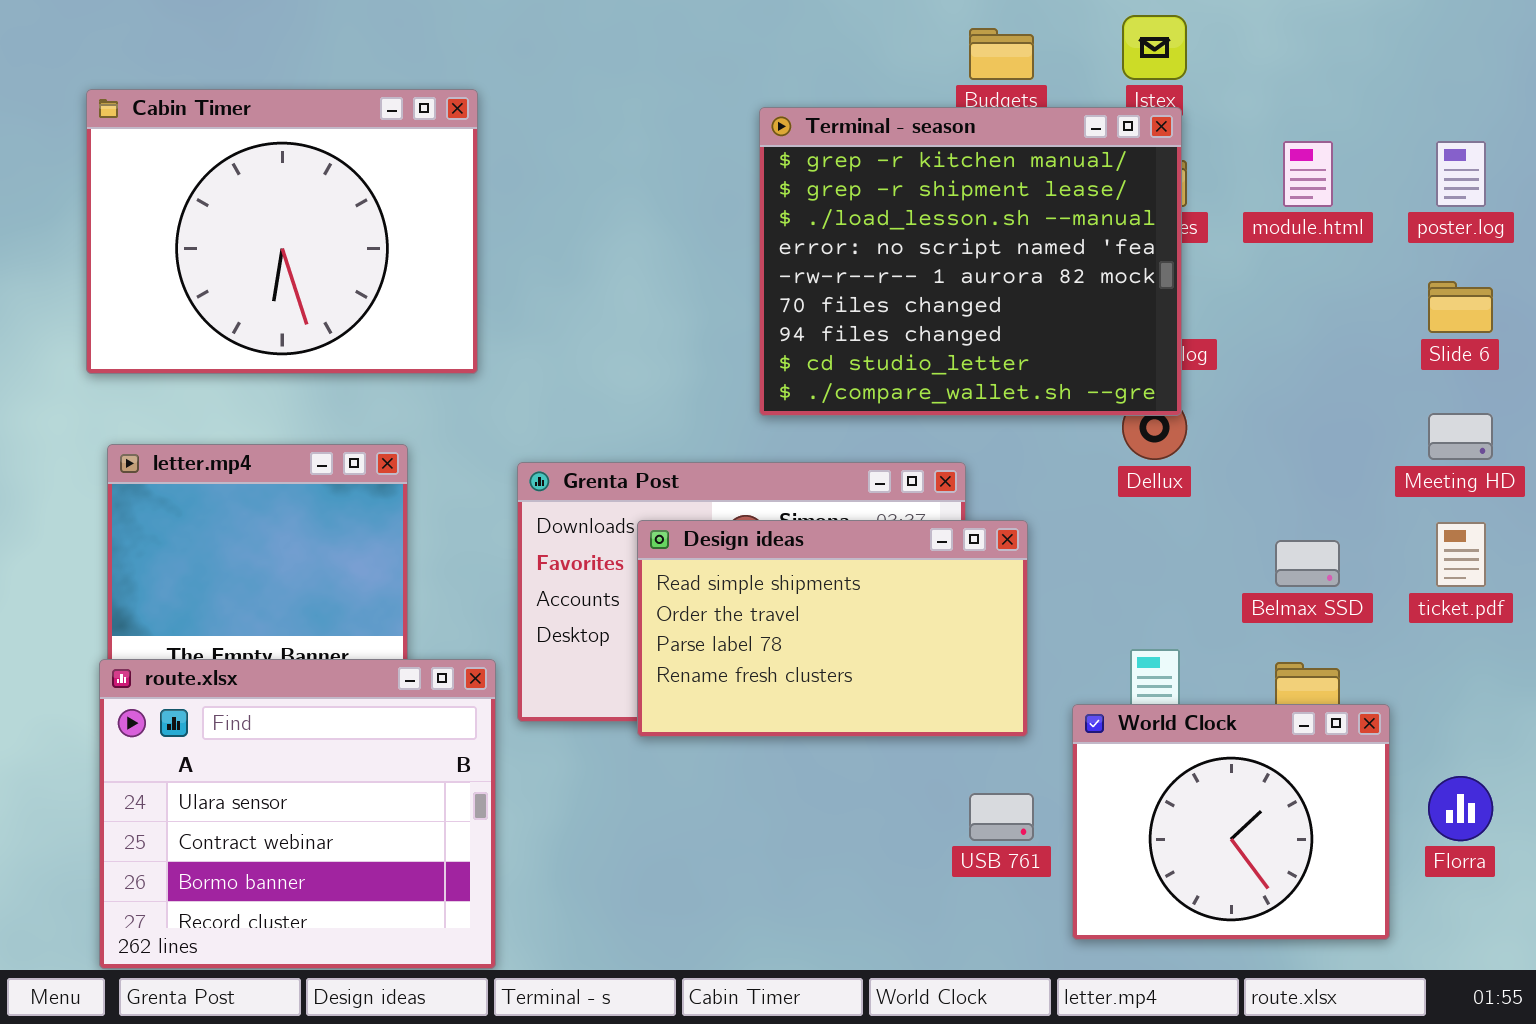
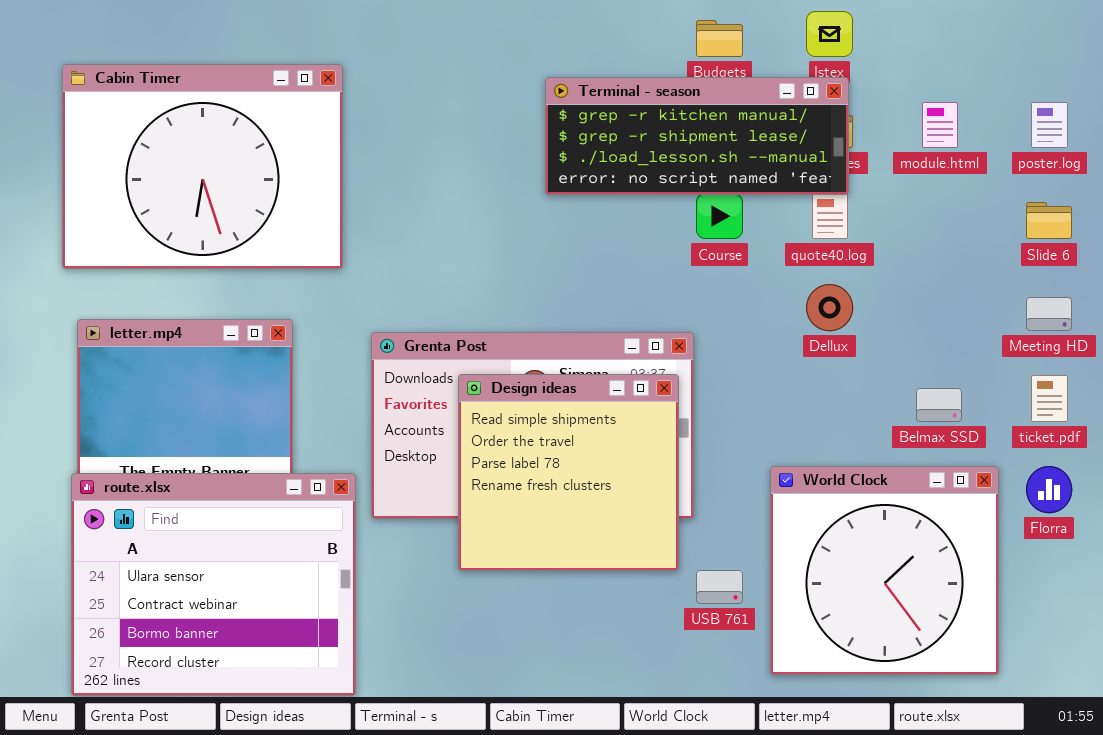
Terminal - season: [759,107,1182,416] -> [545,77,849,195], resized
Design ideas: [637,520,1028,737] -> [458,374,679,571], resized
World Clock: [1072,704,1390,940] -> [770,466,999,675], resized
Florra: [1428,776,1493,841] -> [1026,466,1072,513], moved

